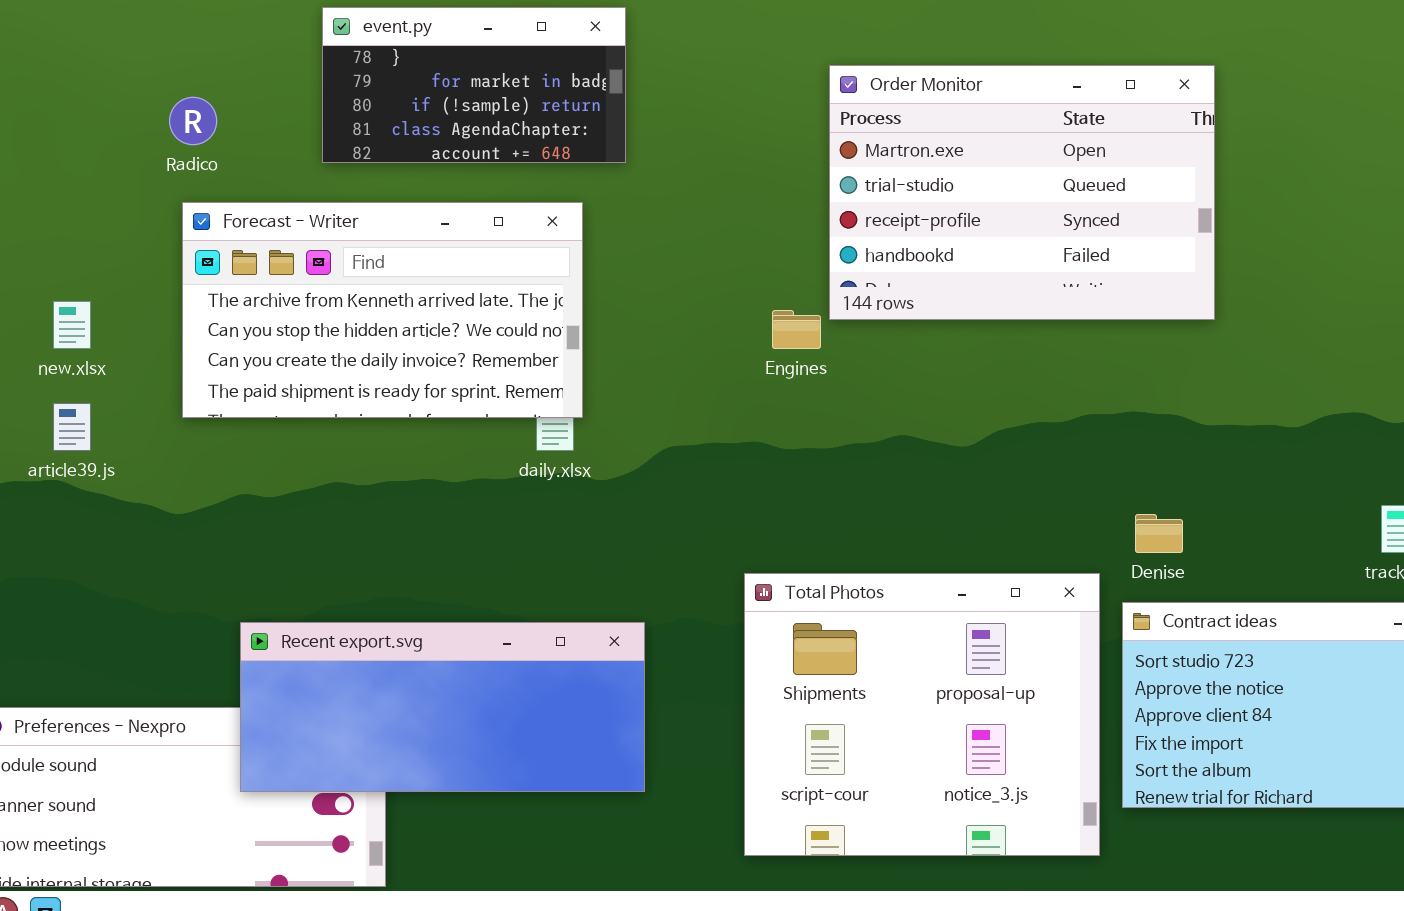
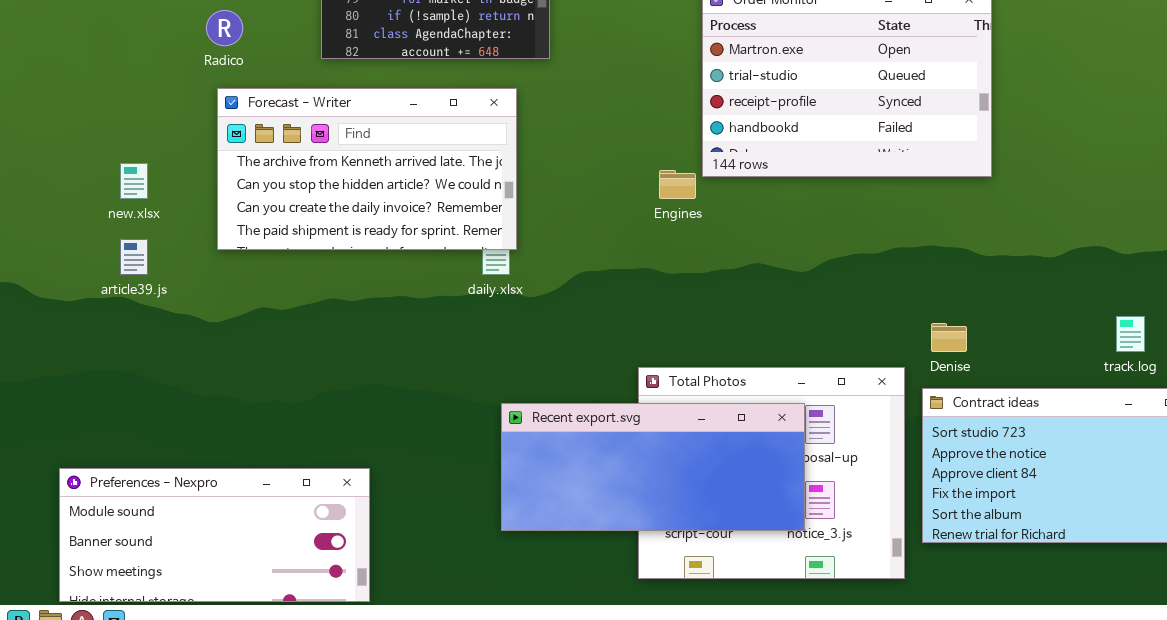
Recent export.svg: [240,622,645,792] -> [501,403,805,531], moved

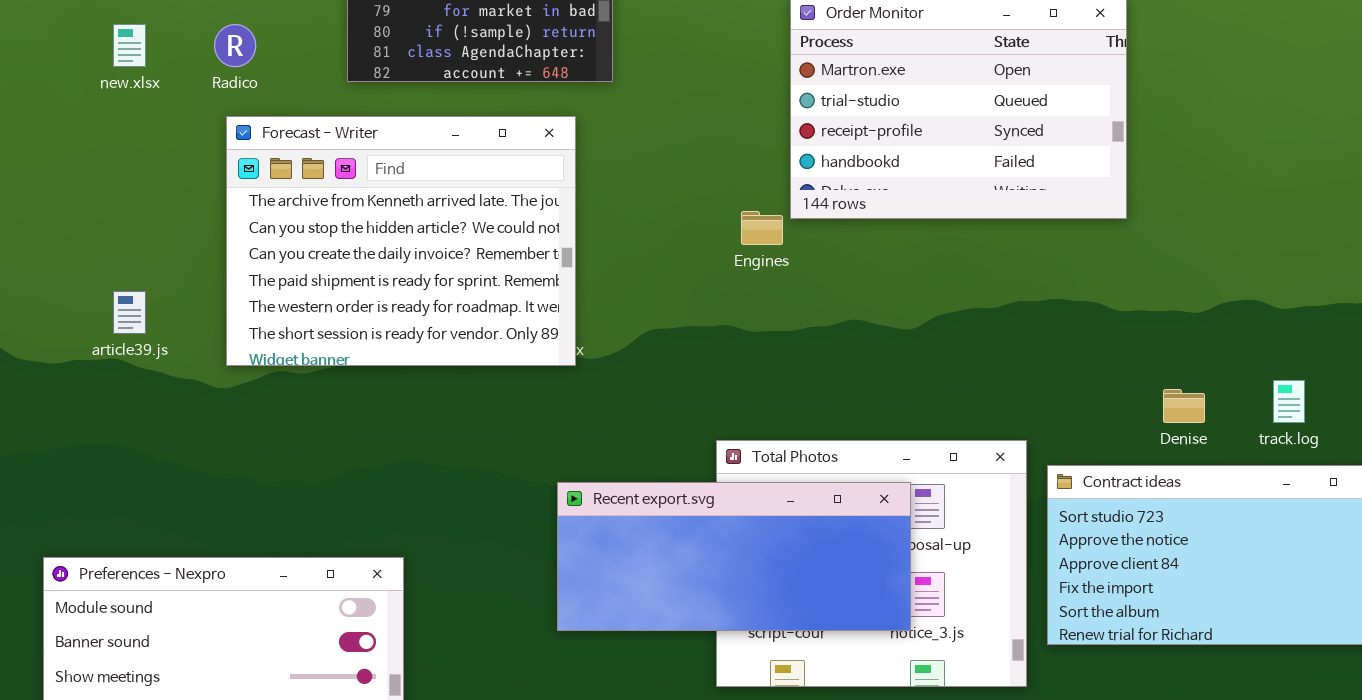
Forecast - Writer: [217,88,517,250] -> [226,116,576,366], resized
new.xlsx: [120,163,148,199] -> [113,24,146,67], moved
Denise: [931,323,967,352] -> [1163,389,1205,423], moved

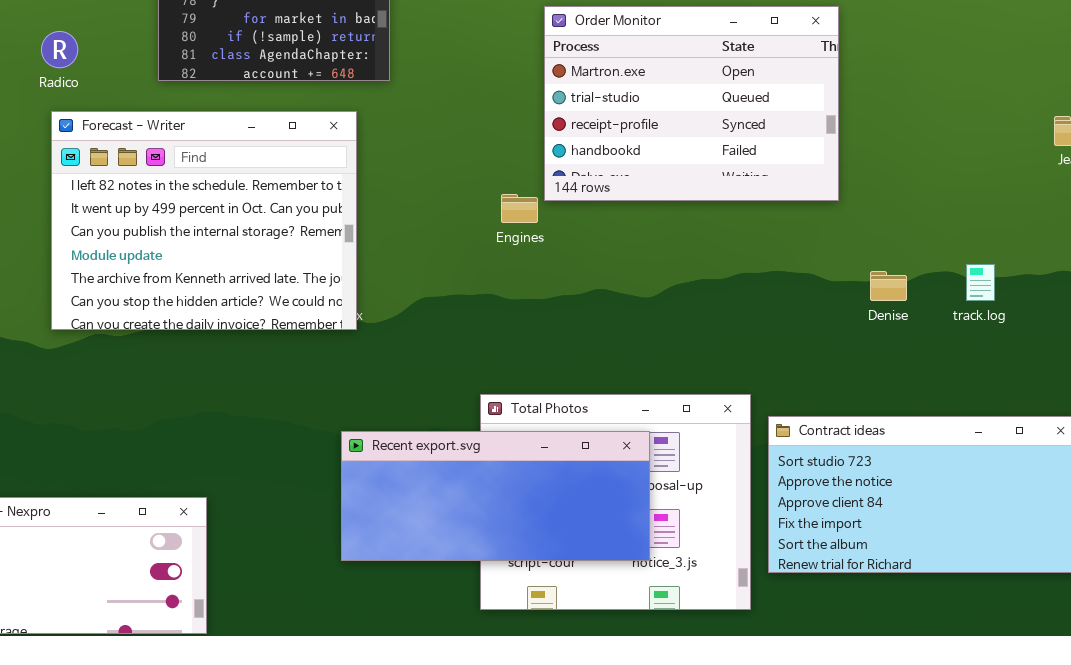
Forecast - Writer: [226,116,576,366] -> [51,111,357,330], scrolled up 4 rows
track.log: [1273,380,1305,423] -> [966,264,995,301], moved
Denise: [1163,389,1205,423] -> [870,271,907,301], moved

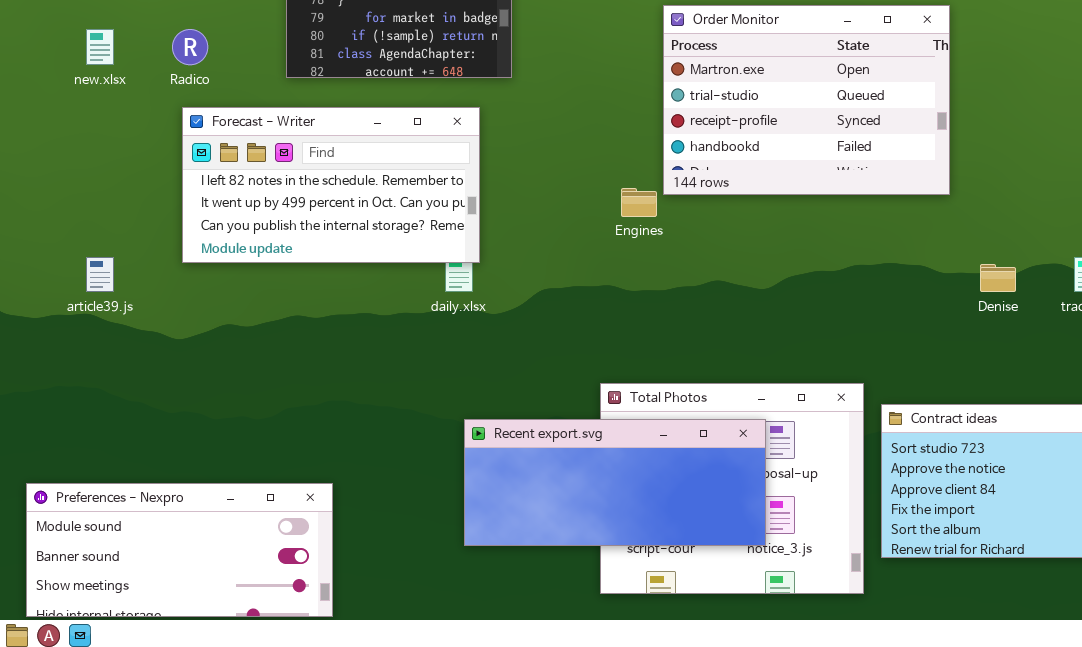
Forecast - Writer: [51,111,357,330] -> [182,107,480,263], resized

